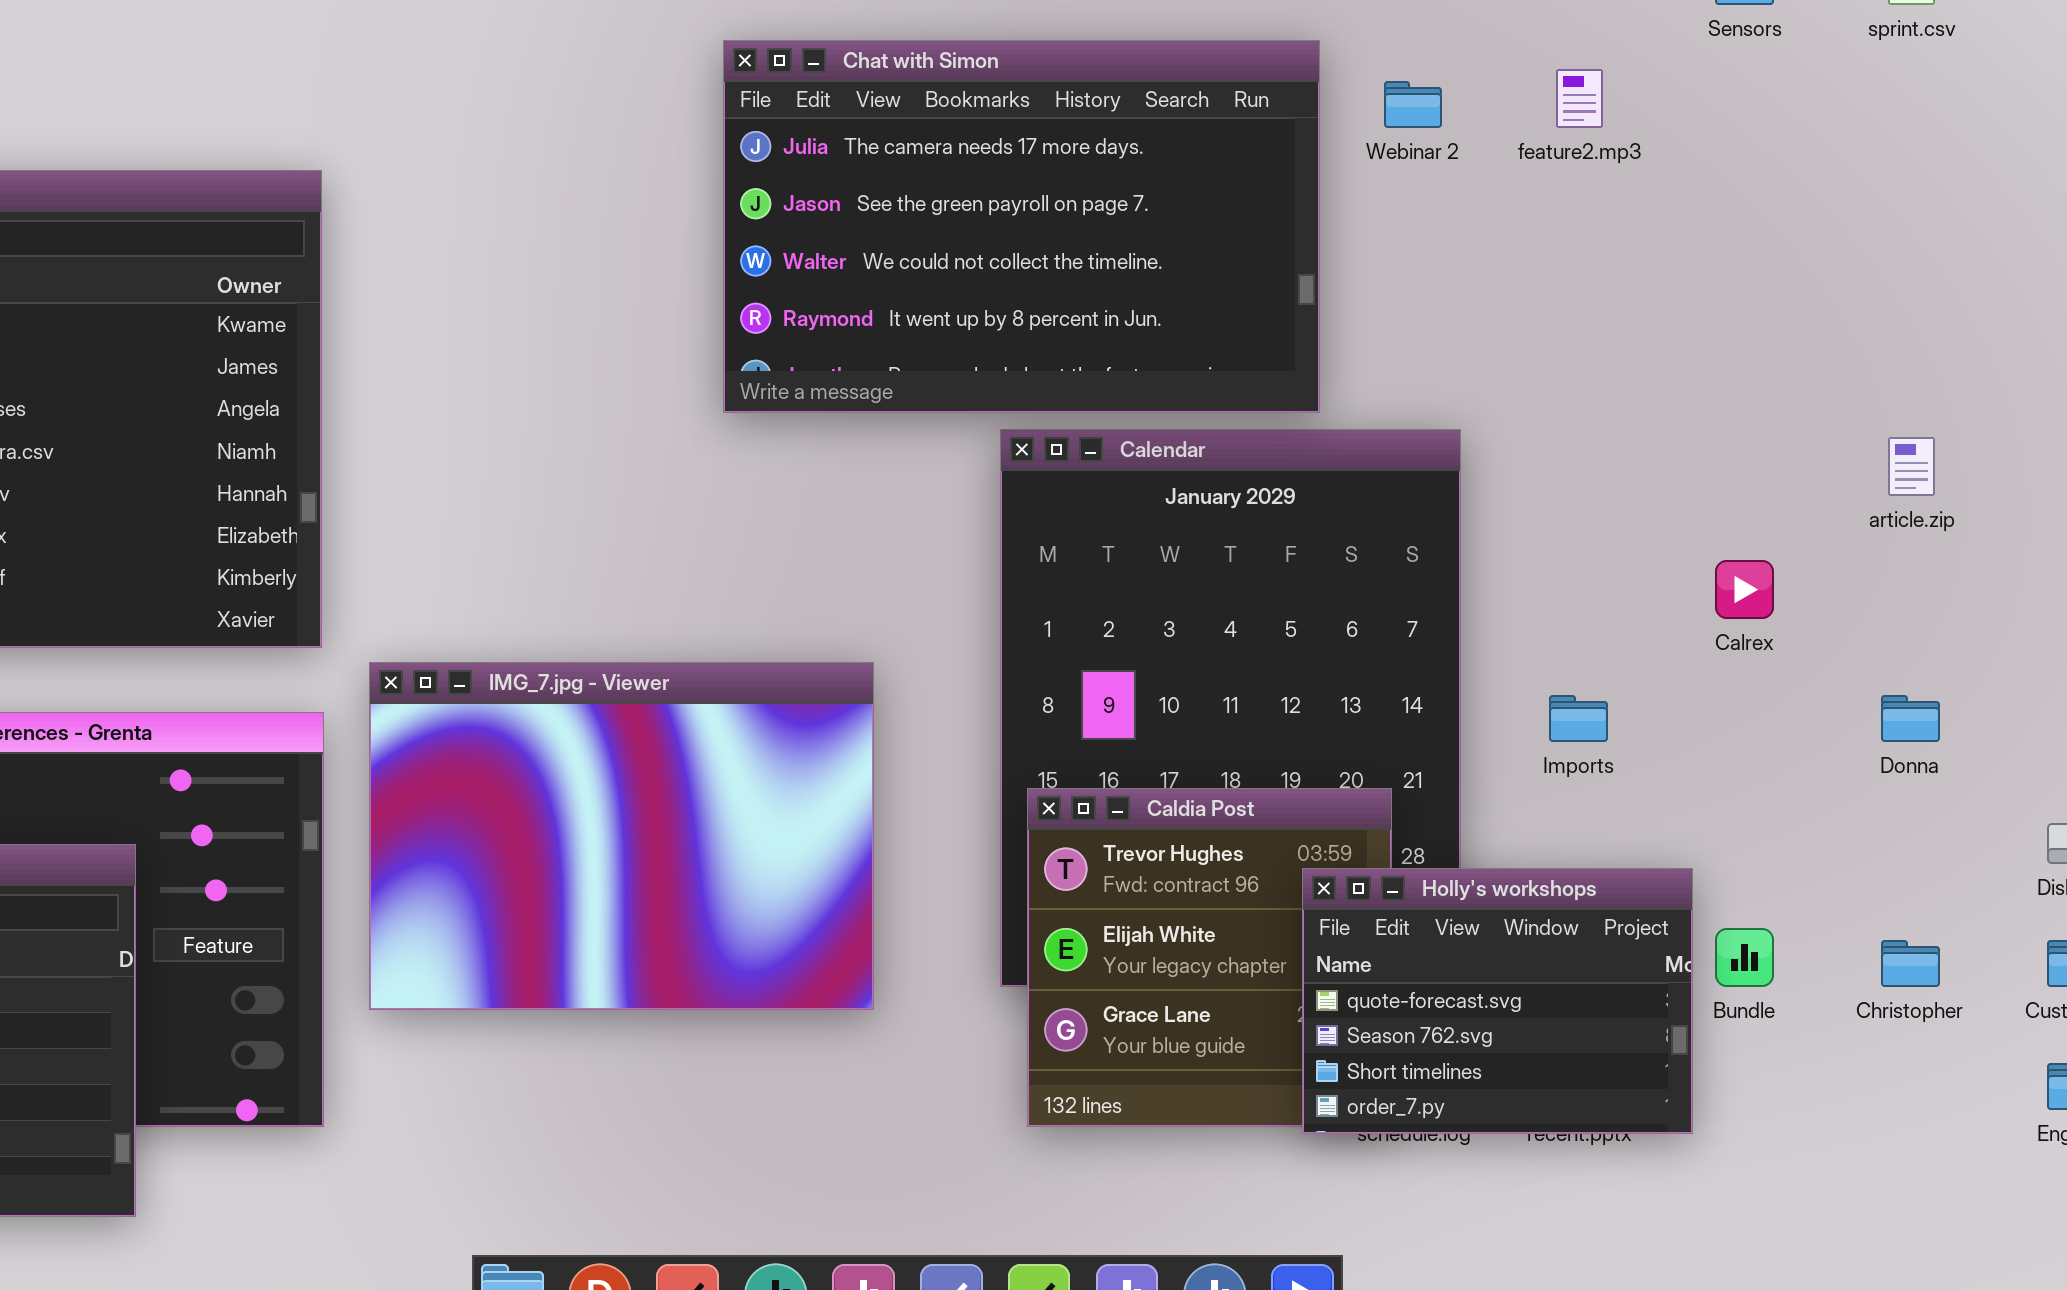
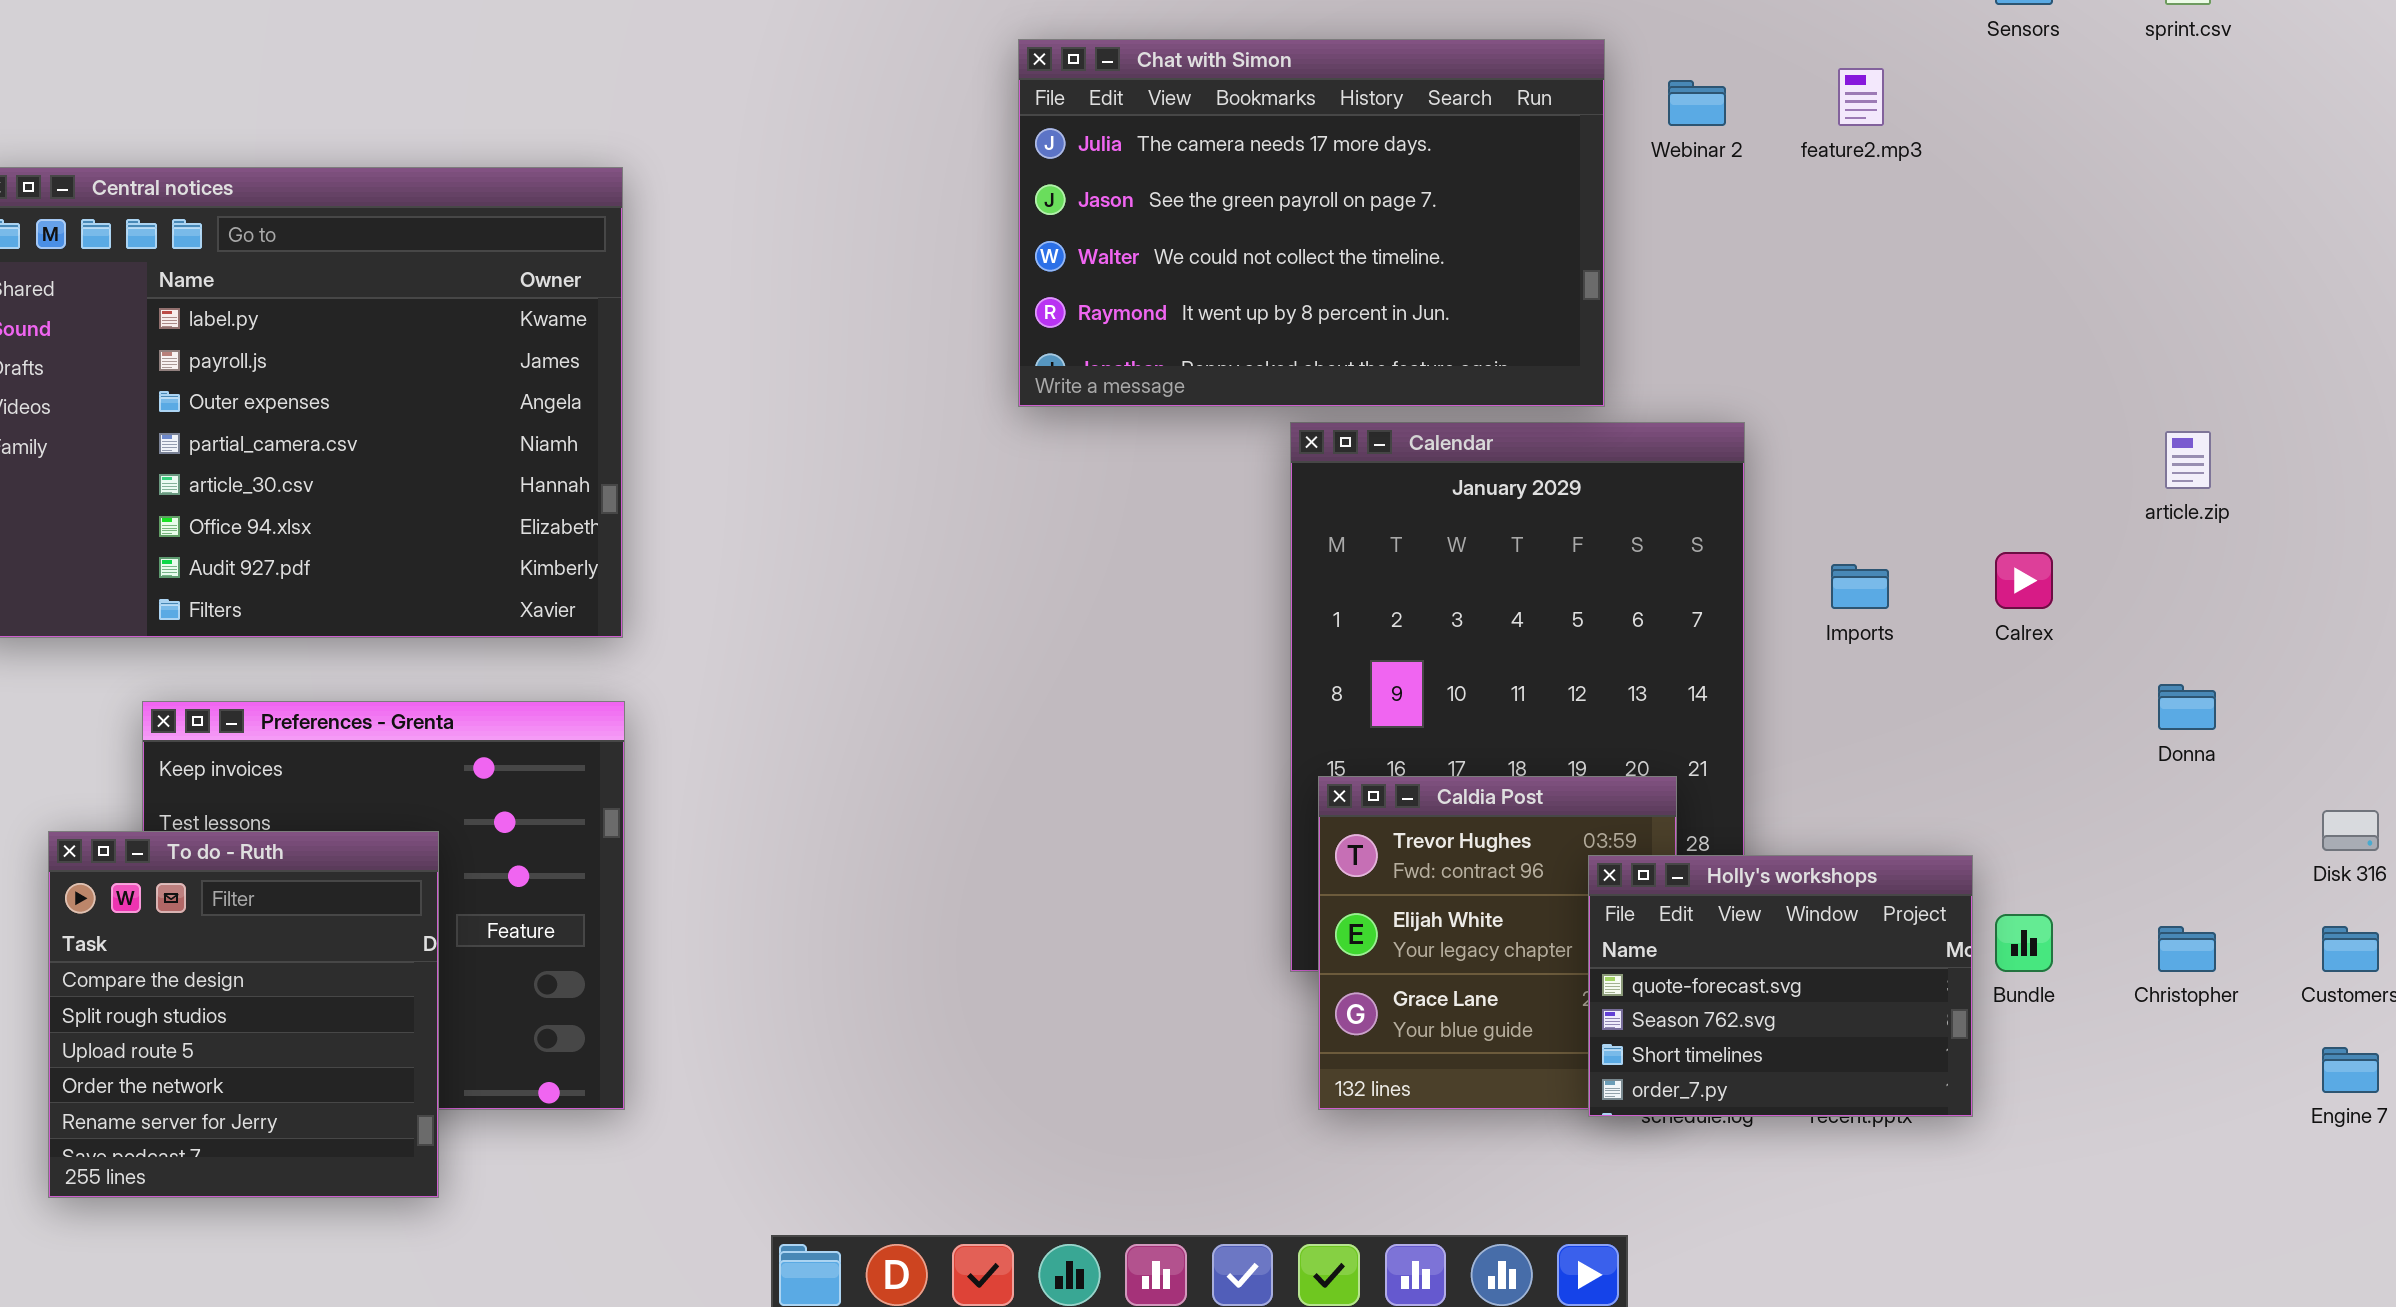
IMG_7.jpg - Viewer: [369,662,874,1010] -> none, closed
Imports: [1549,695,1608,742] -> [1831,564,1889,609], moved

